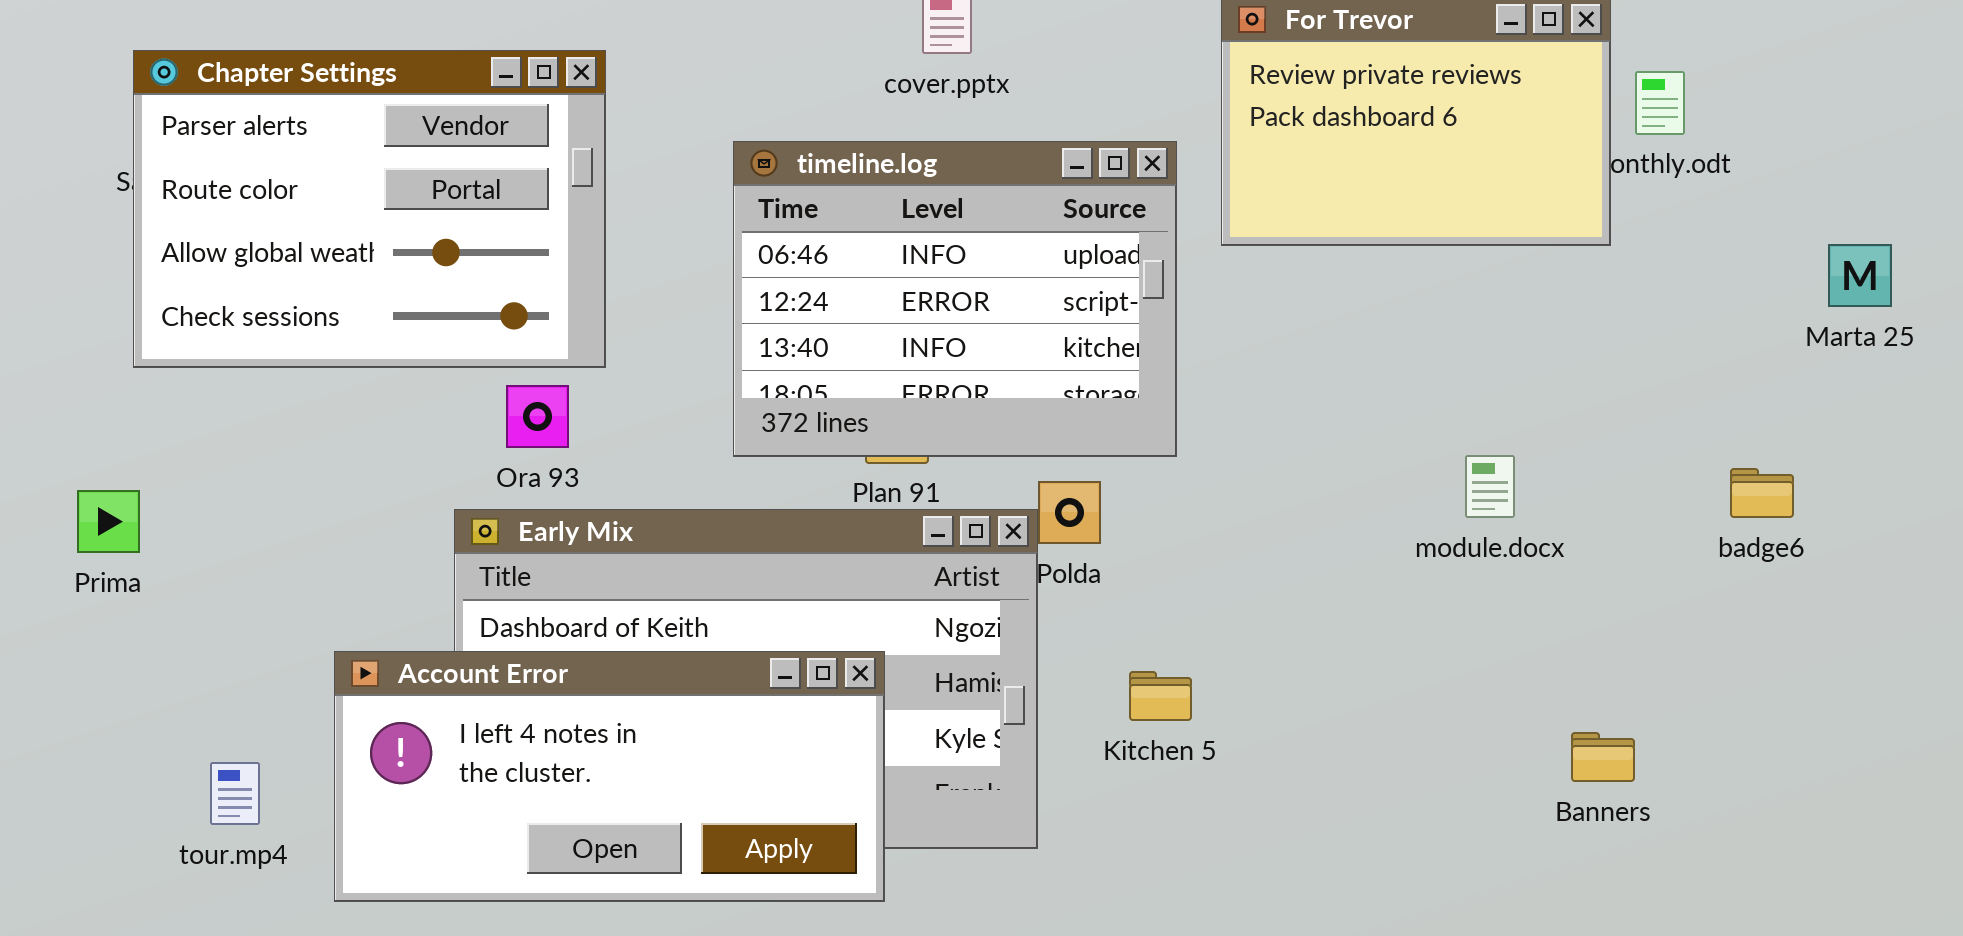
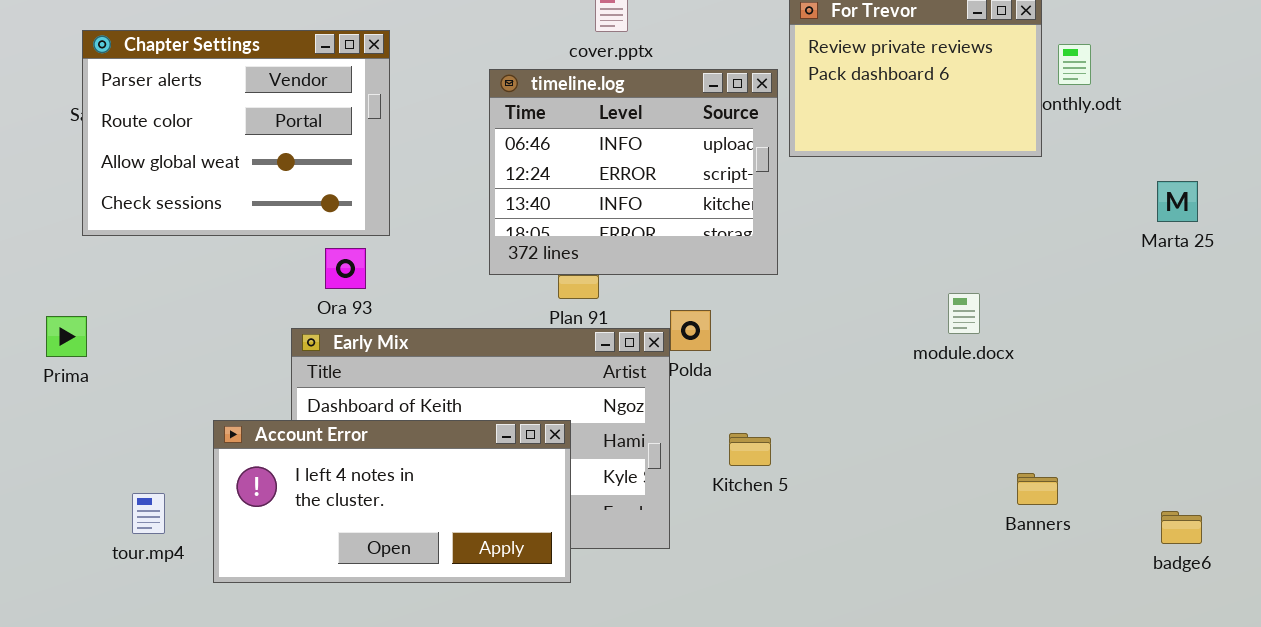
timeline.log: [733,141,1177,457] -> [489,69,778,275], moved
Marta 25: [1828,244,1892,307] -> [1157,181,1198,222], moved
badge6: [1730,468,1794,518] -> [1161,511,1202,544], moved

